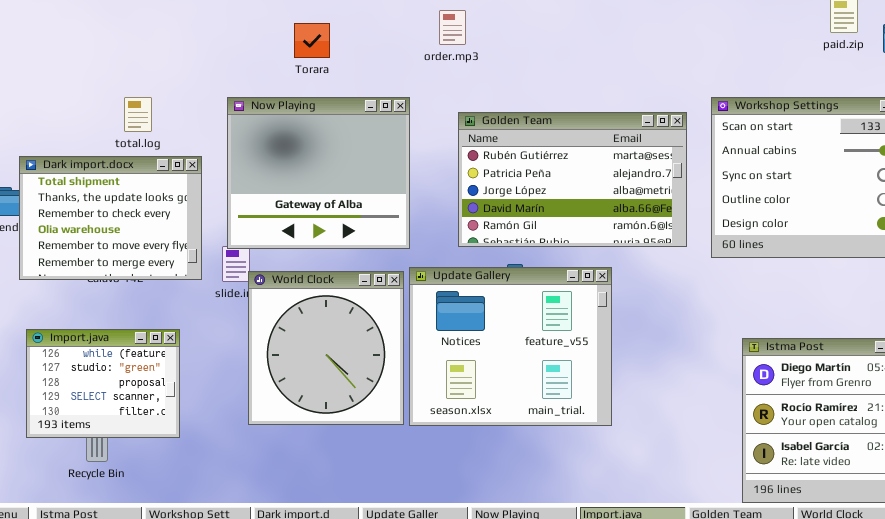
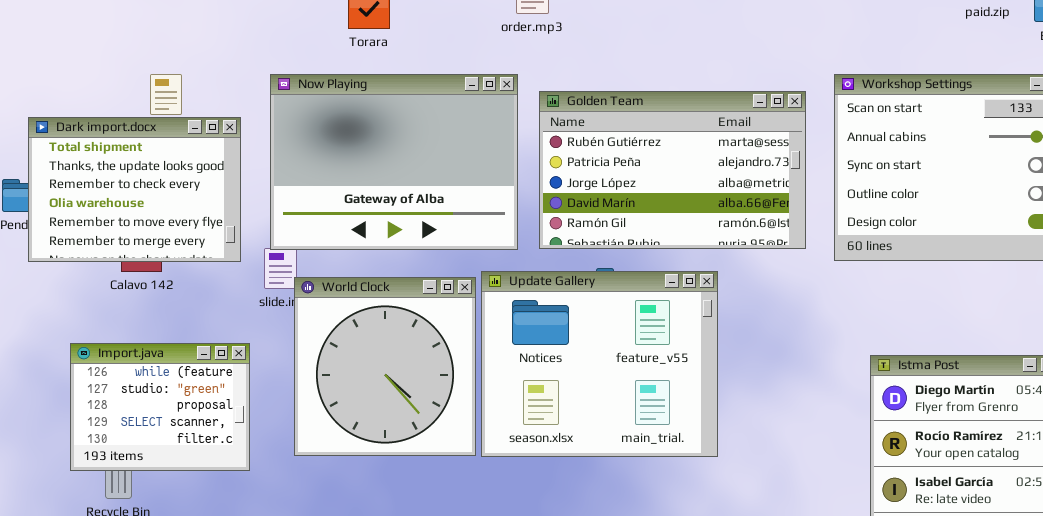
Now Playing: [227,97,410,249] -> [270,74,518,250], resized
Dark import.docx: [19,156,202,280] -> [28,117,241,262], moved
Import.java: [26,329,180,438] -> [70,343,250,471], moved

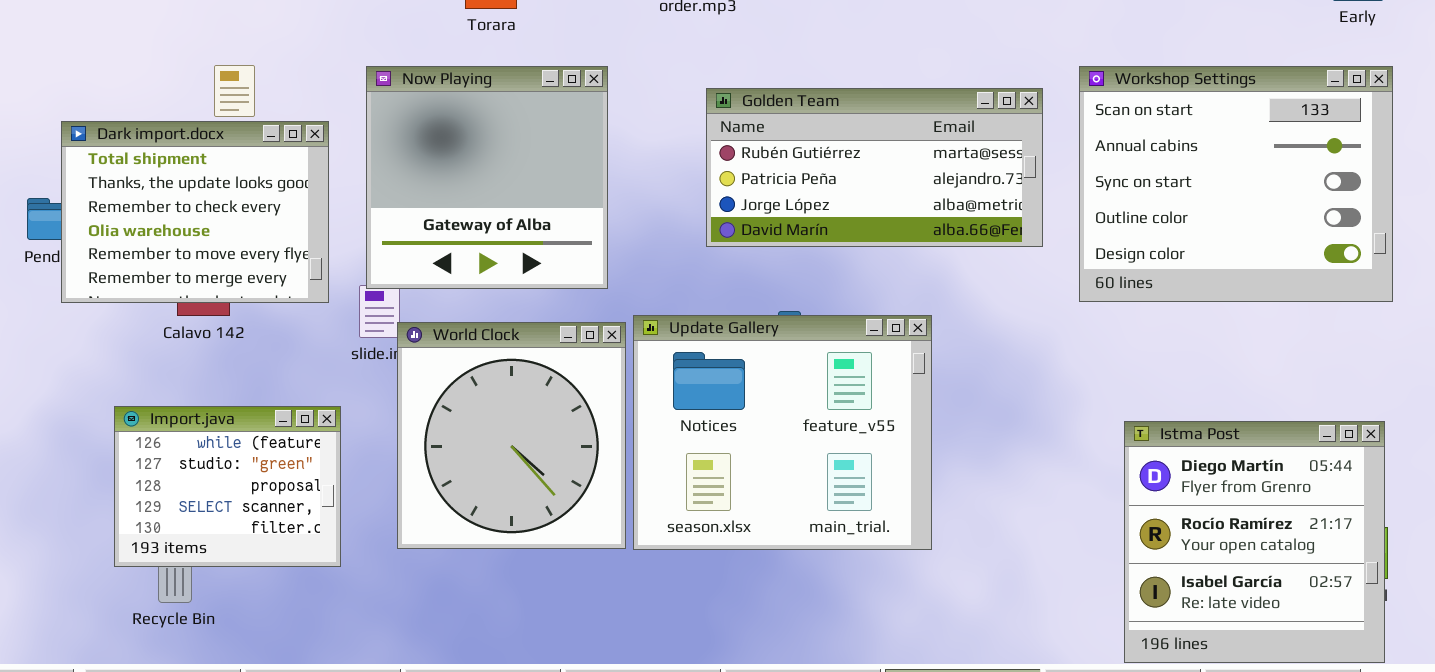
Now Playing: [270,74,518,250] -> [366,66,608,289], resized
Golden Team: [539,91,806,249] -> [706,88,1043,247], resized

